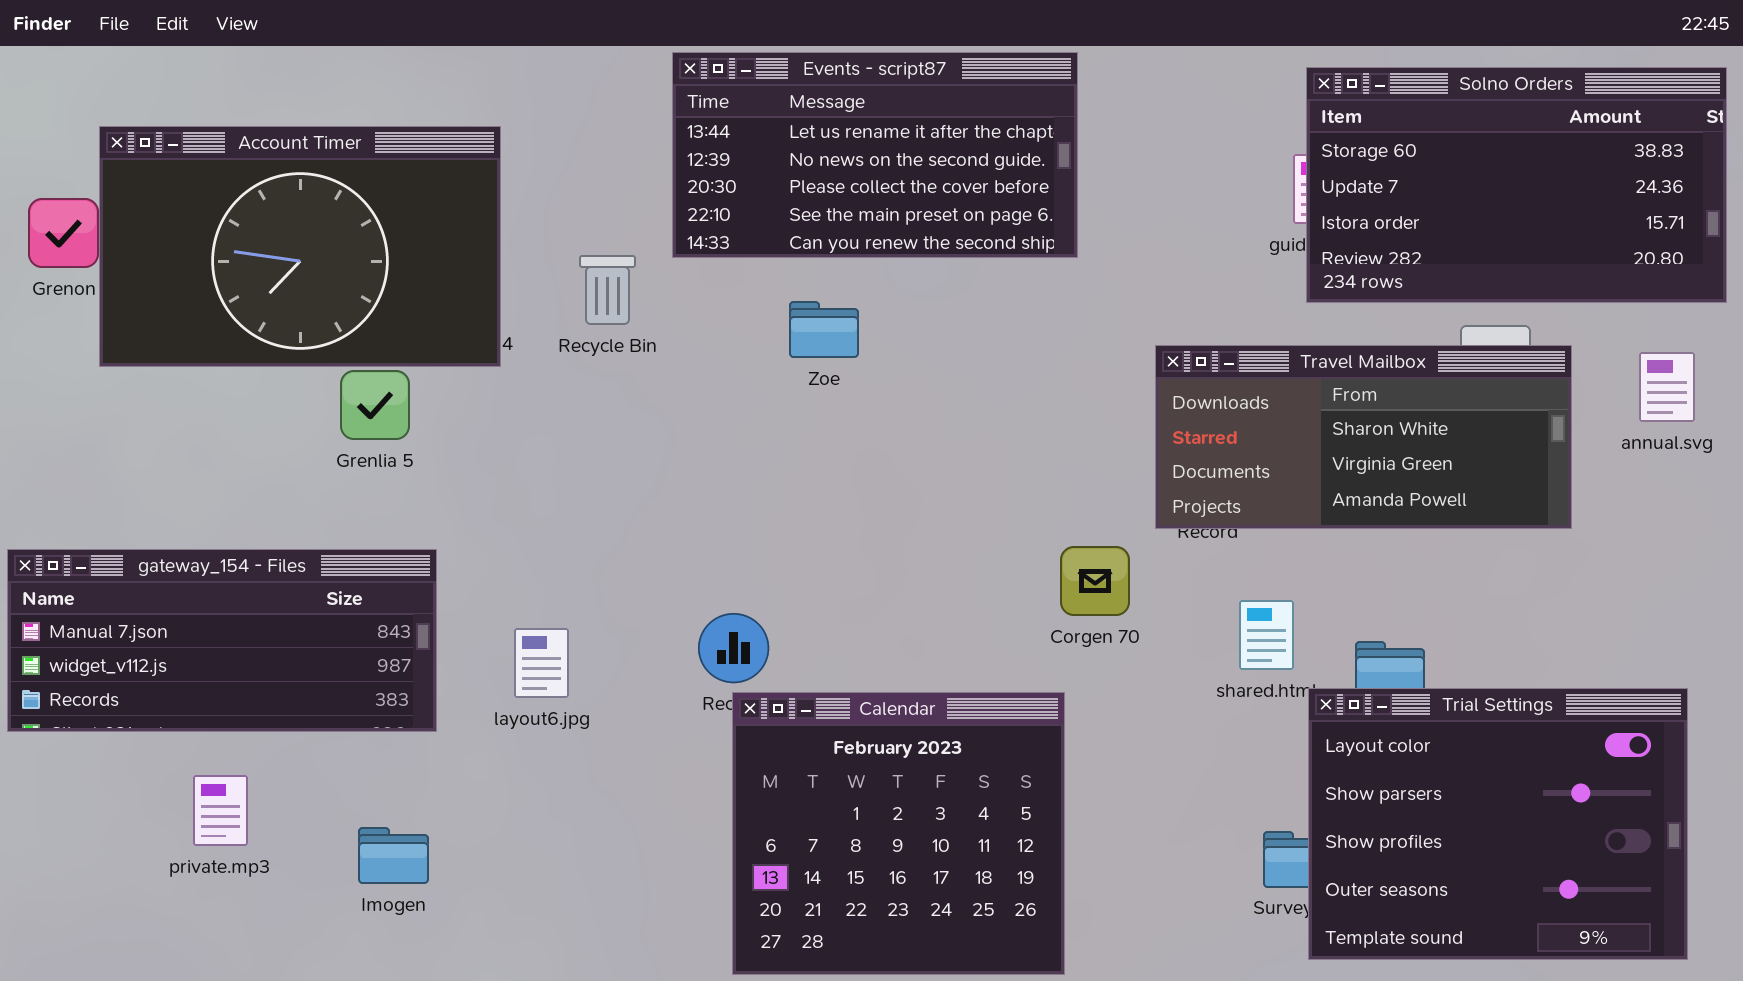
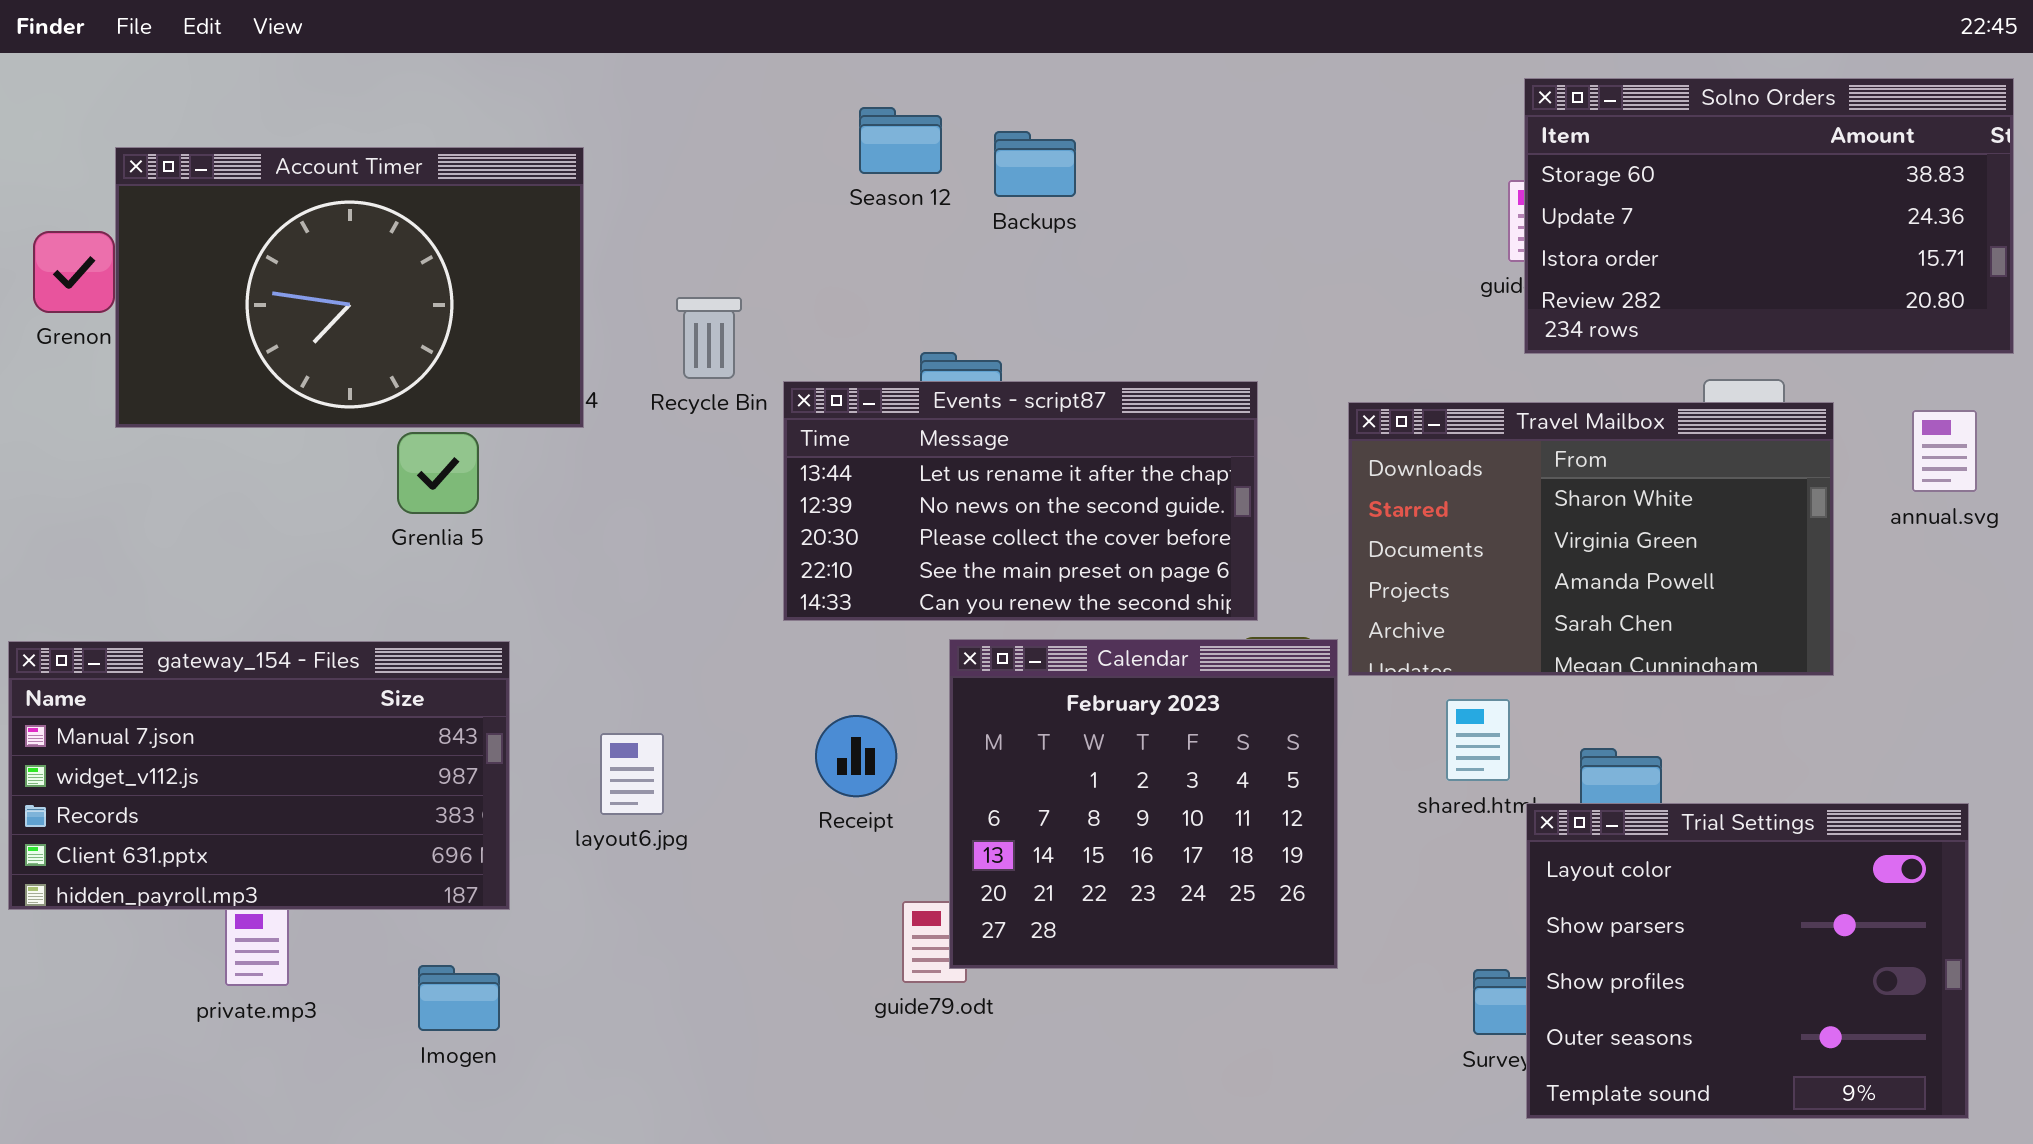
Events - script87: [672,52,1078,258] -> [783,381,1258,621], moved
Travel Mailbox: [1155,345,1572,529] -> [1348,402,1834,676], resized
gateway_154 - Files: [7,549,437,732] -> [8,641,510,910], resized
Calendar: [732,692,1065,975] -> [949,639,1338,969], moved

